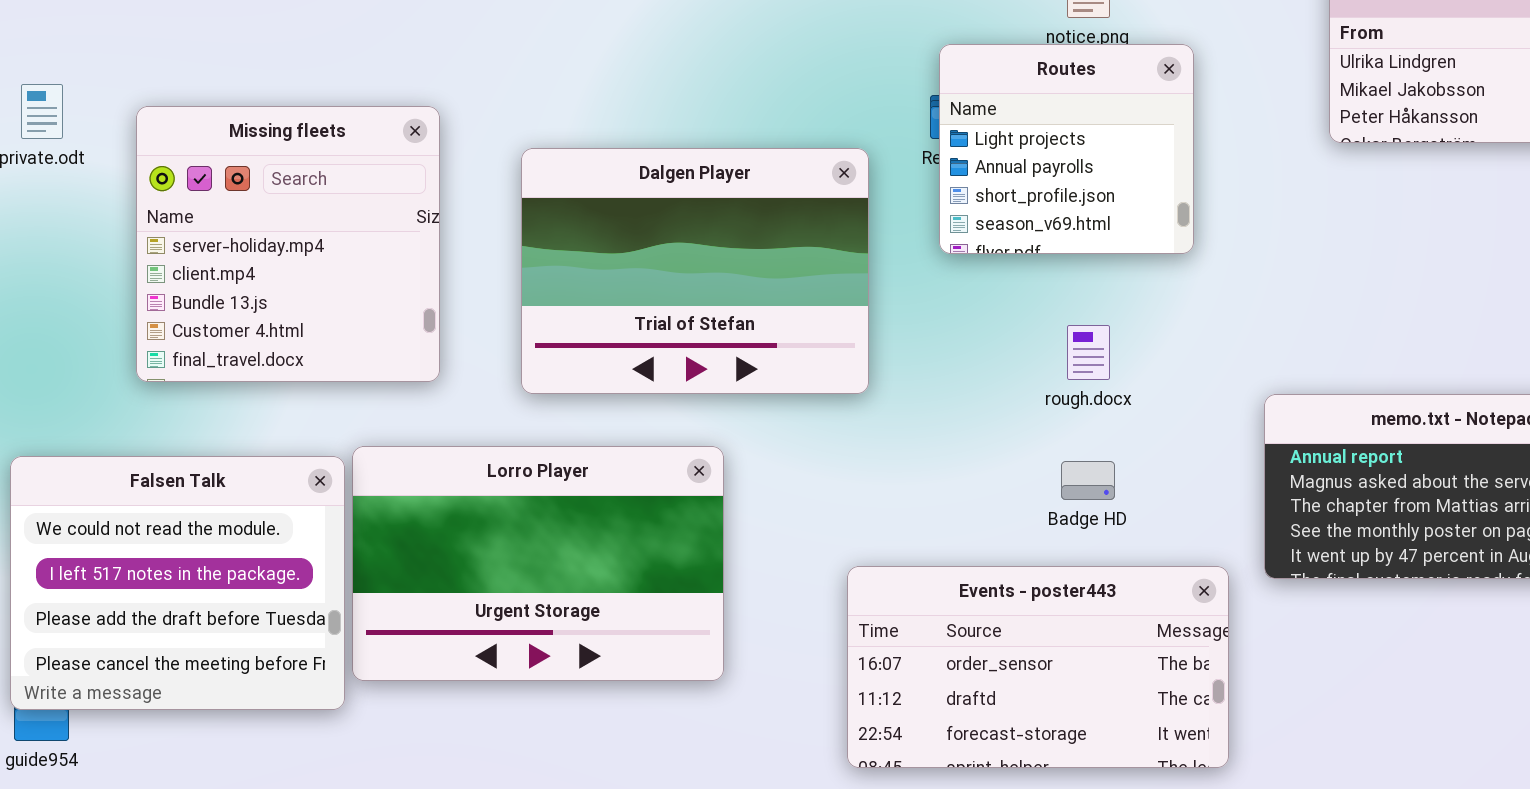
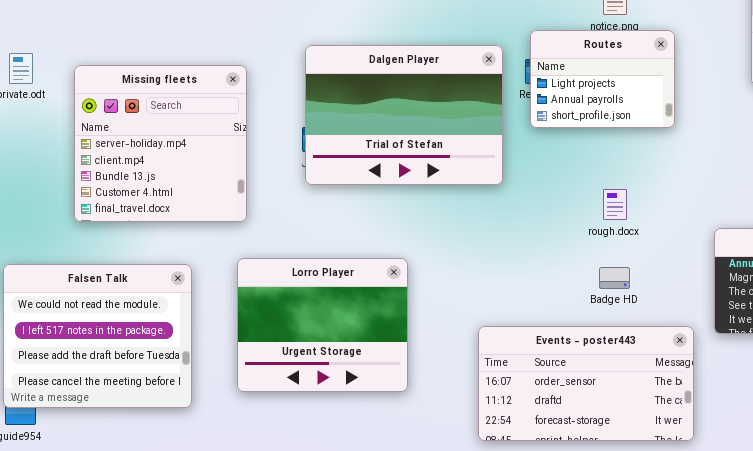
Routes: [939,44,1194,254] -> [530,30,675,128], resized
Dalgen Player: [521,148,869,394] -> [305,45,503,185], moved
Lorro Player: [352,446,724,681] -> [237,258,408,392], resized

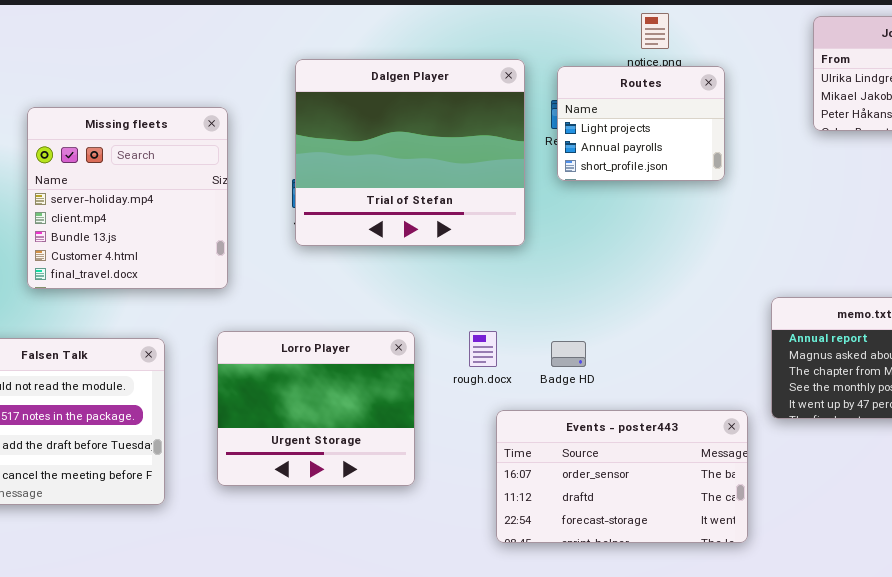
Dalgen Player: [305,45,503,185] -> [295,59,525,246], resized
rough.docx: [603,189,627,220] -> [469,331,497,367], moved
Badge HD: [599,267,630,289] -> [551,341,586,367], moved

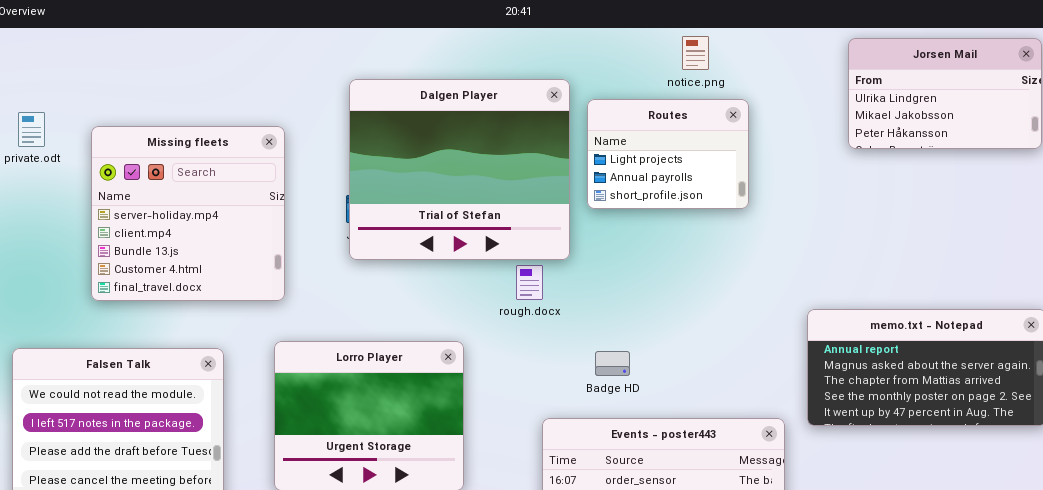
Routes: [557,66,725,181] -> [587,99,749,209], moved
rough.docx: [469,331,497,367] -> [516,265,543,300], moved

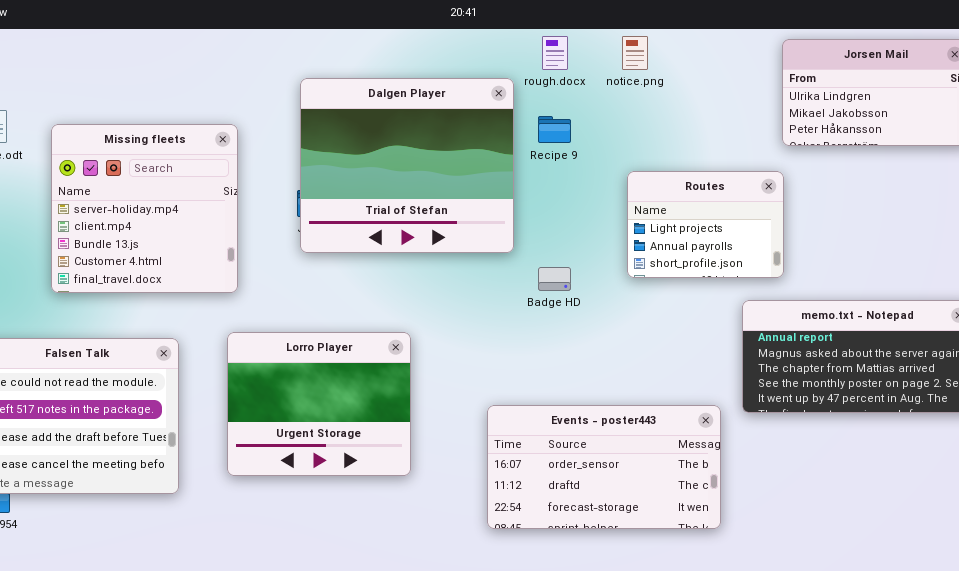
Routes: [587,99,749,209] -> [627,171,784,278], moved
rough.docx: [516,265,543,300] -> [542,36,568,70], moved
Badge HD: [595,351,630,376] -> [538,267,571,291], moved

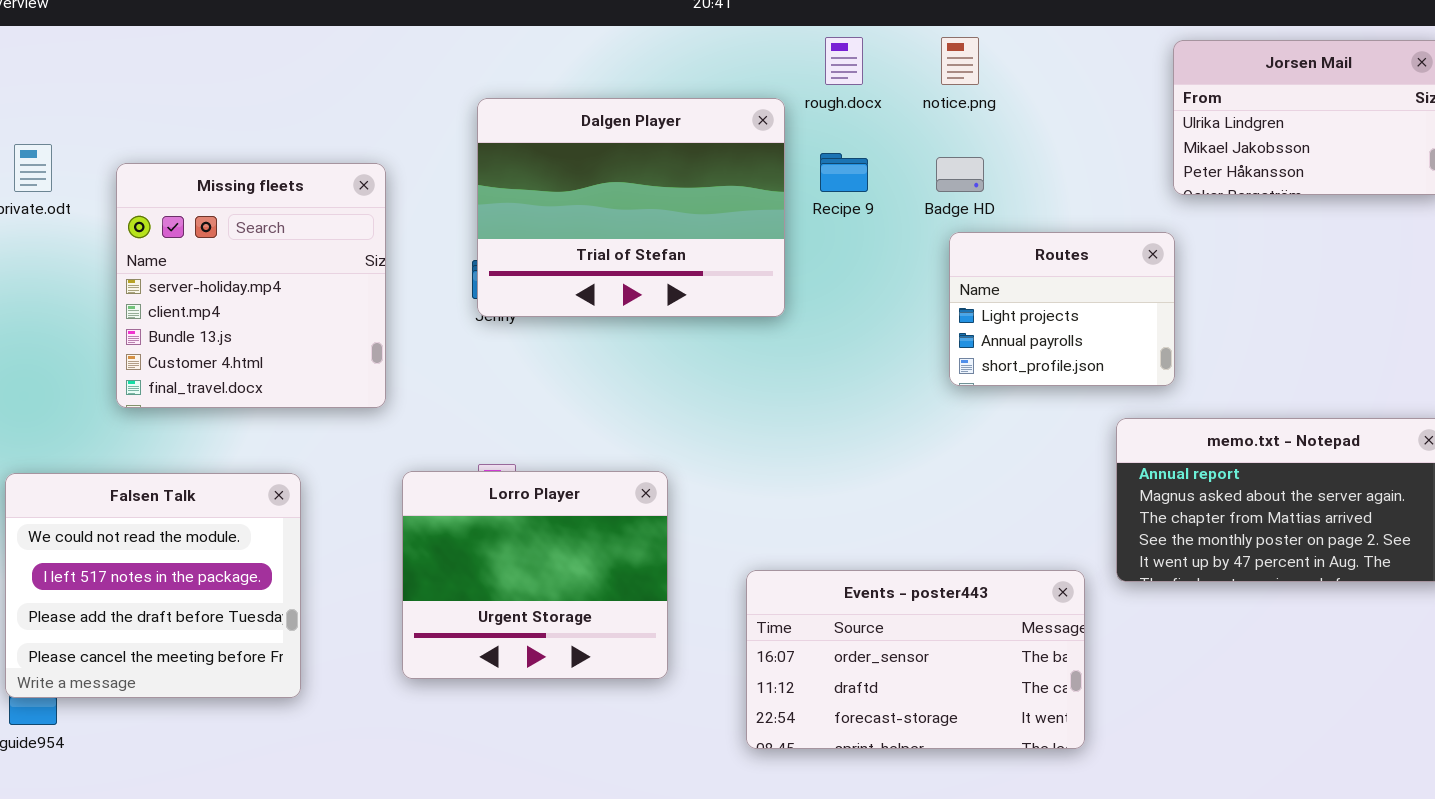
Dalgen Player: [300,78,514,253] -> [477,98,785,317], resized
Badge HD: [538,267,571,291] -> [936,157,984,192], moved
Lorro Player: [227,332,411,476] -> [402,471,668,679], moved

